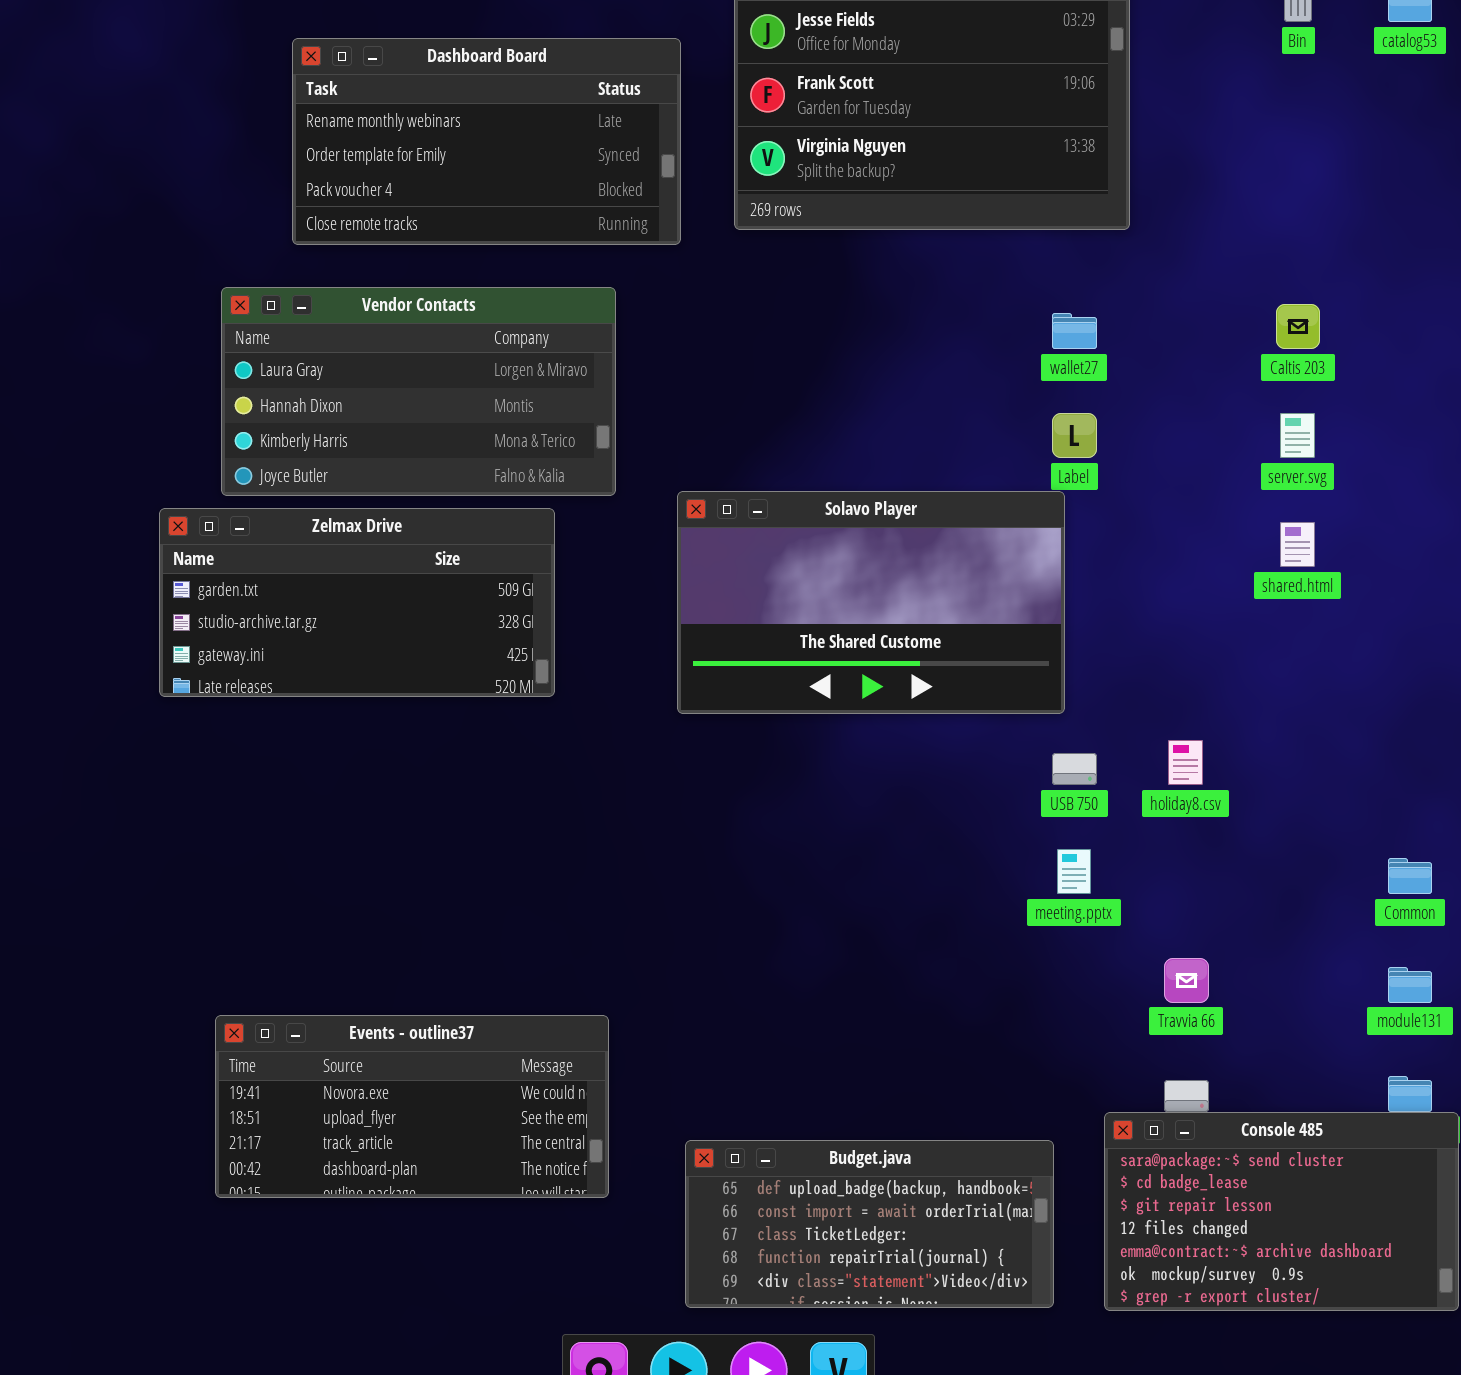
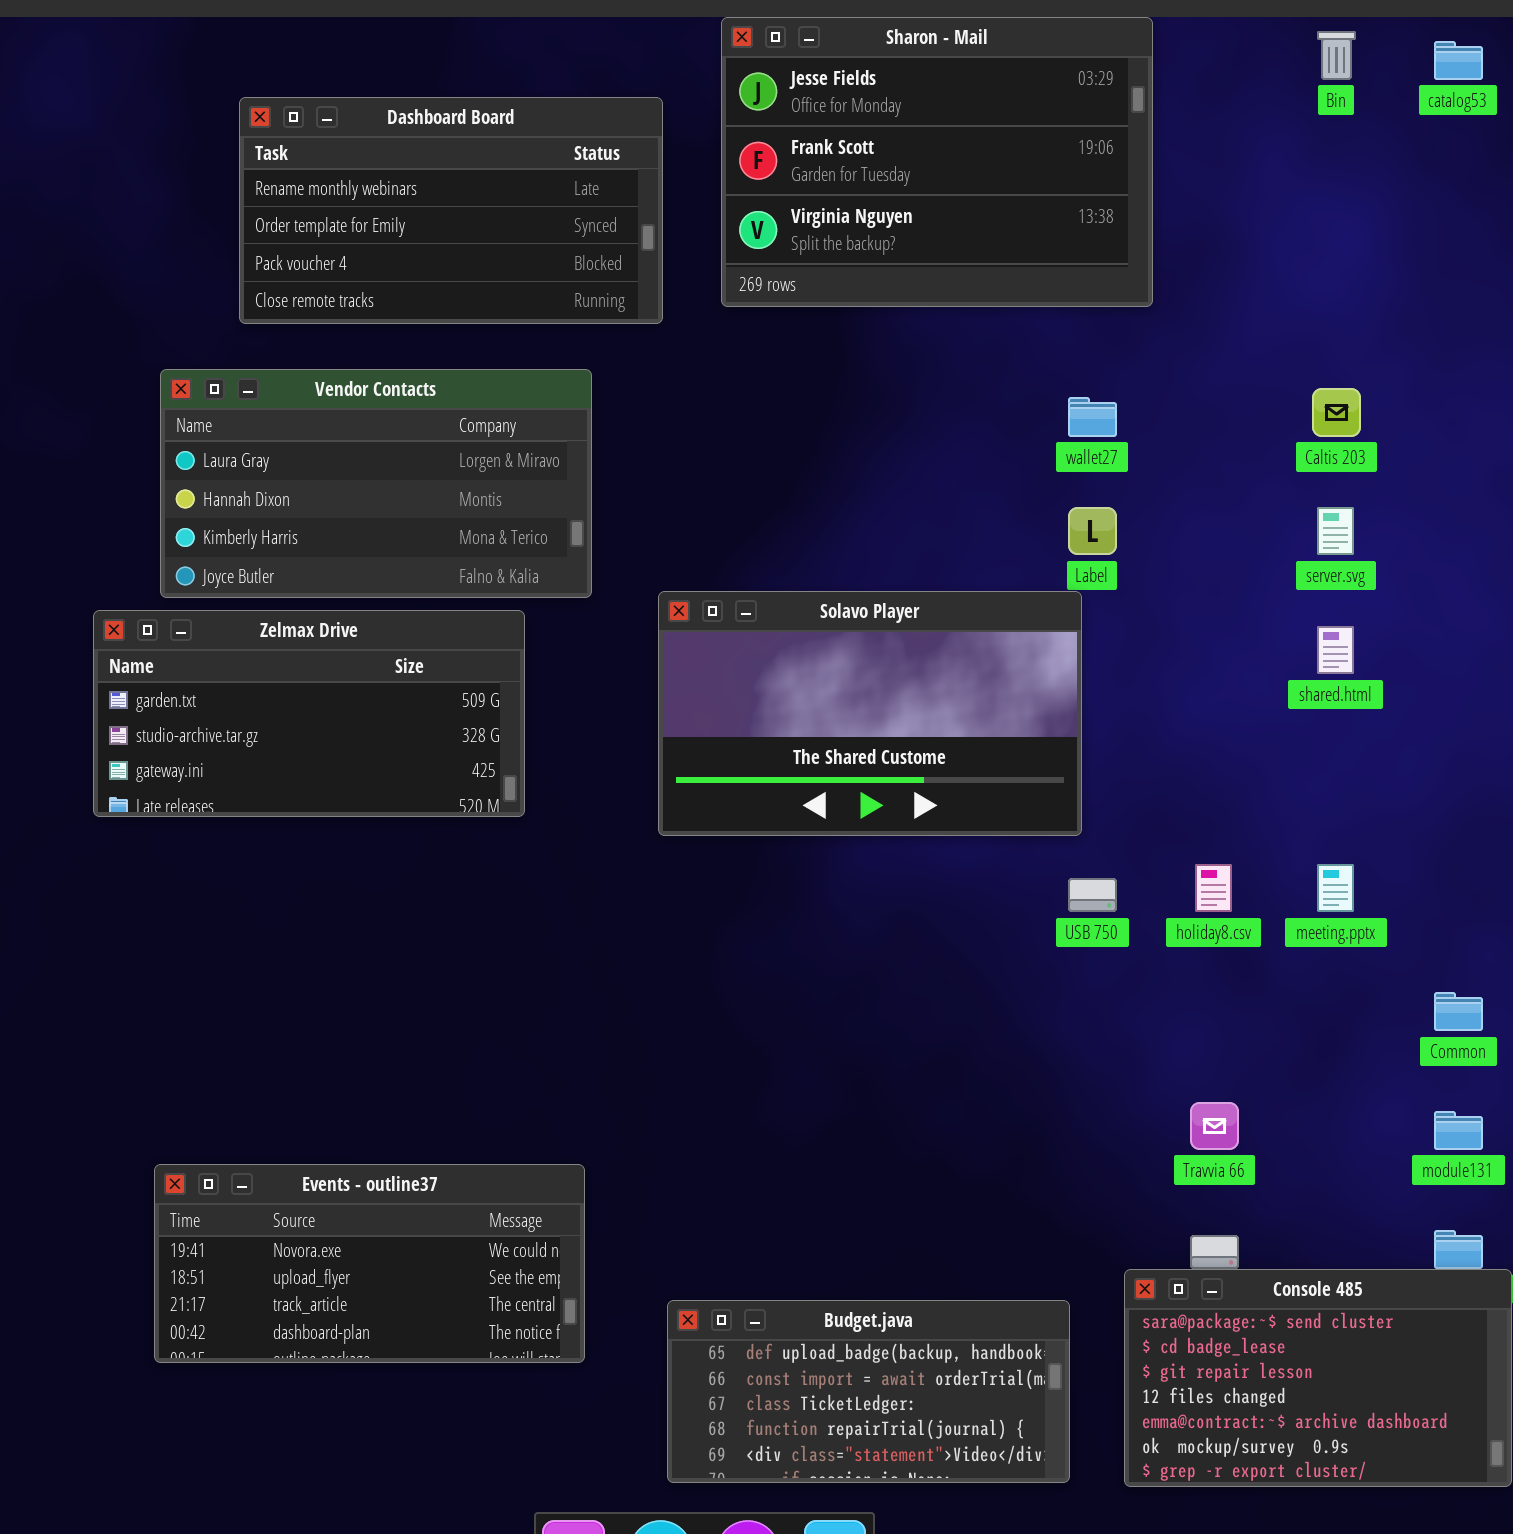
meeting.pptx: [1057,849,1091,894] -> [1317,864,1354,912], moved

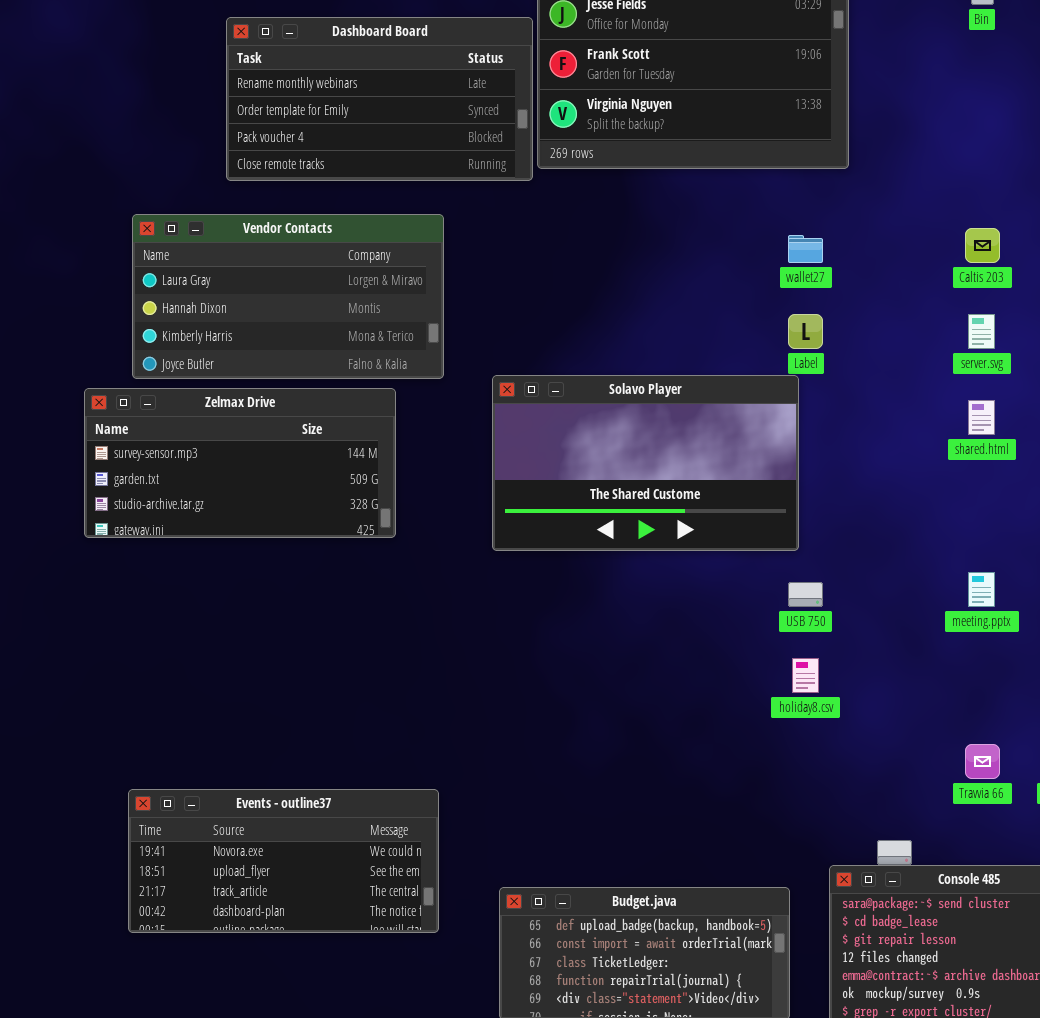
Dashboard Board: [239,97,663,324] -> [226,17,533,181], moved
Zelmax Drive: [93,610,525,817] -> [84,388,396,538], scrolled up 1 row
holiday8.csv: [1195,864,1232,912] -> [792,658,819,693], moved
Travvia 66: [1190,1102,1239,1150] -> [965,744,1000,779], moved

